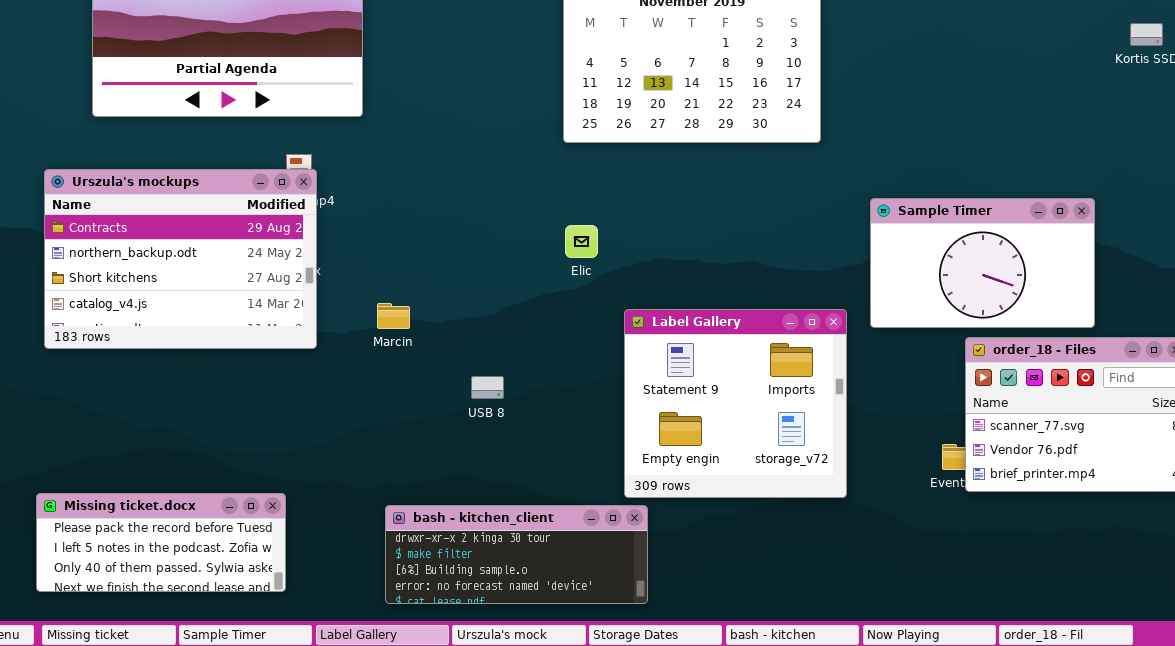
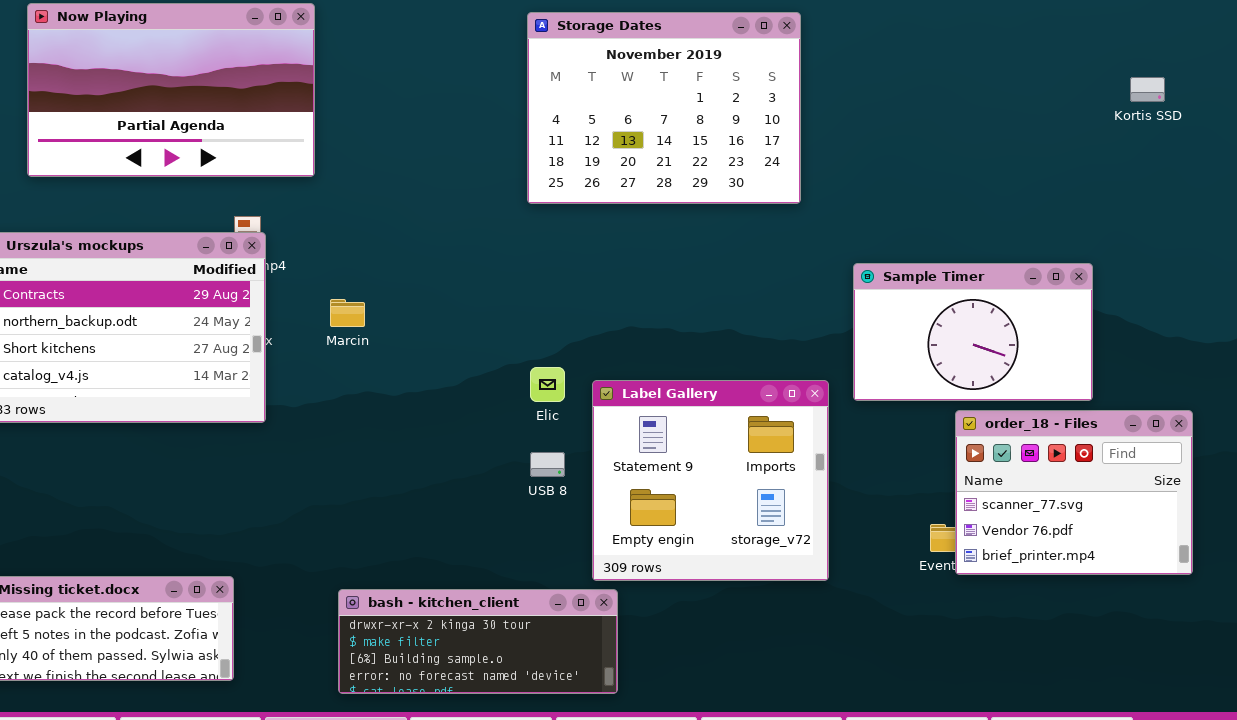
Elic: [565,225,598,258] -> [530,367,565,402], moved
Marcin: [377,303,410,329] -> [330,299,365,327], moved
USB 8: [471,376,504,399] -> [530,452,565,477], moved

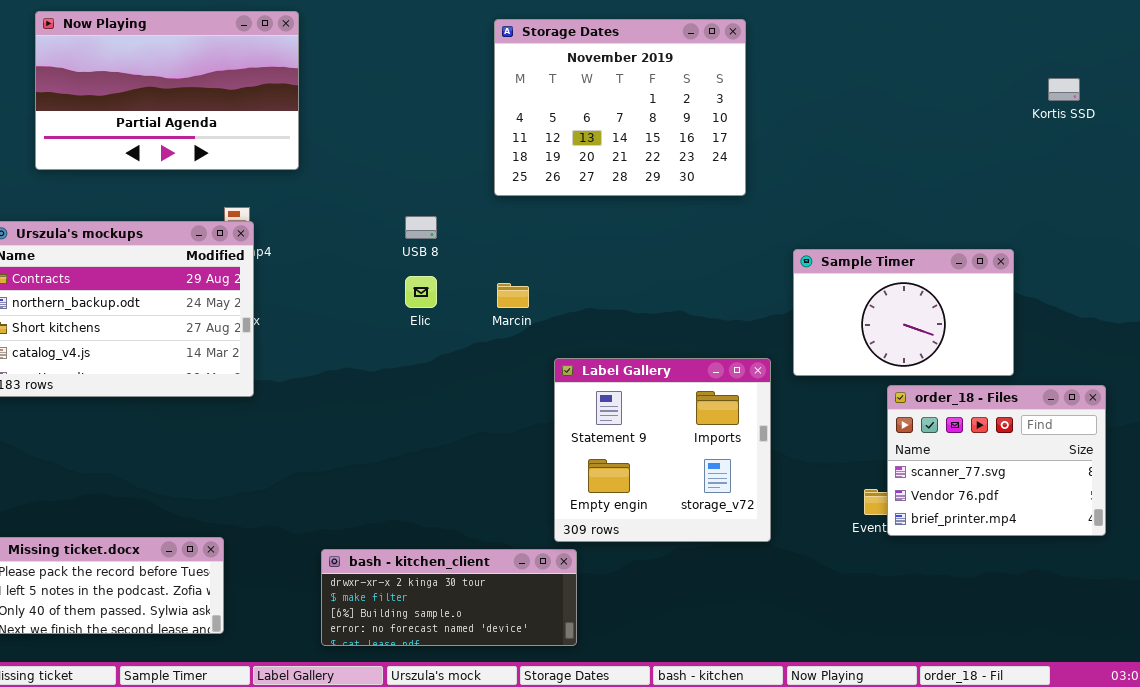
Marcin: [330,299,365,327] -> [497,283,529,308], moved
Elic: [530,367,565,402] -> [405,276,437,308], moved
USB 8: [530,452,565,477] -> [405,216,437,239], moved

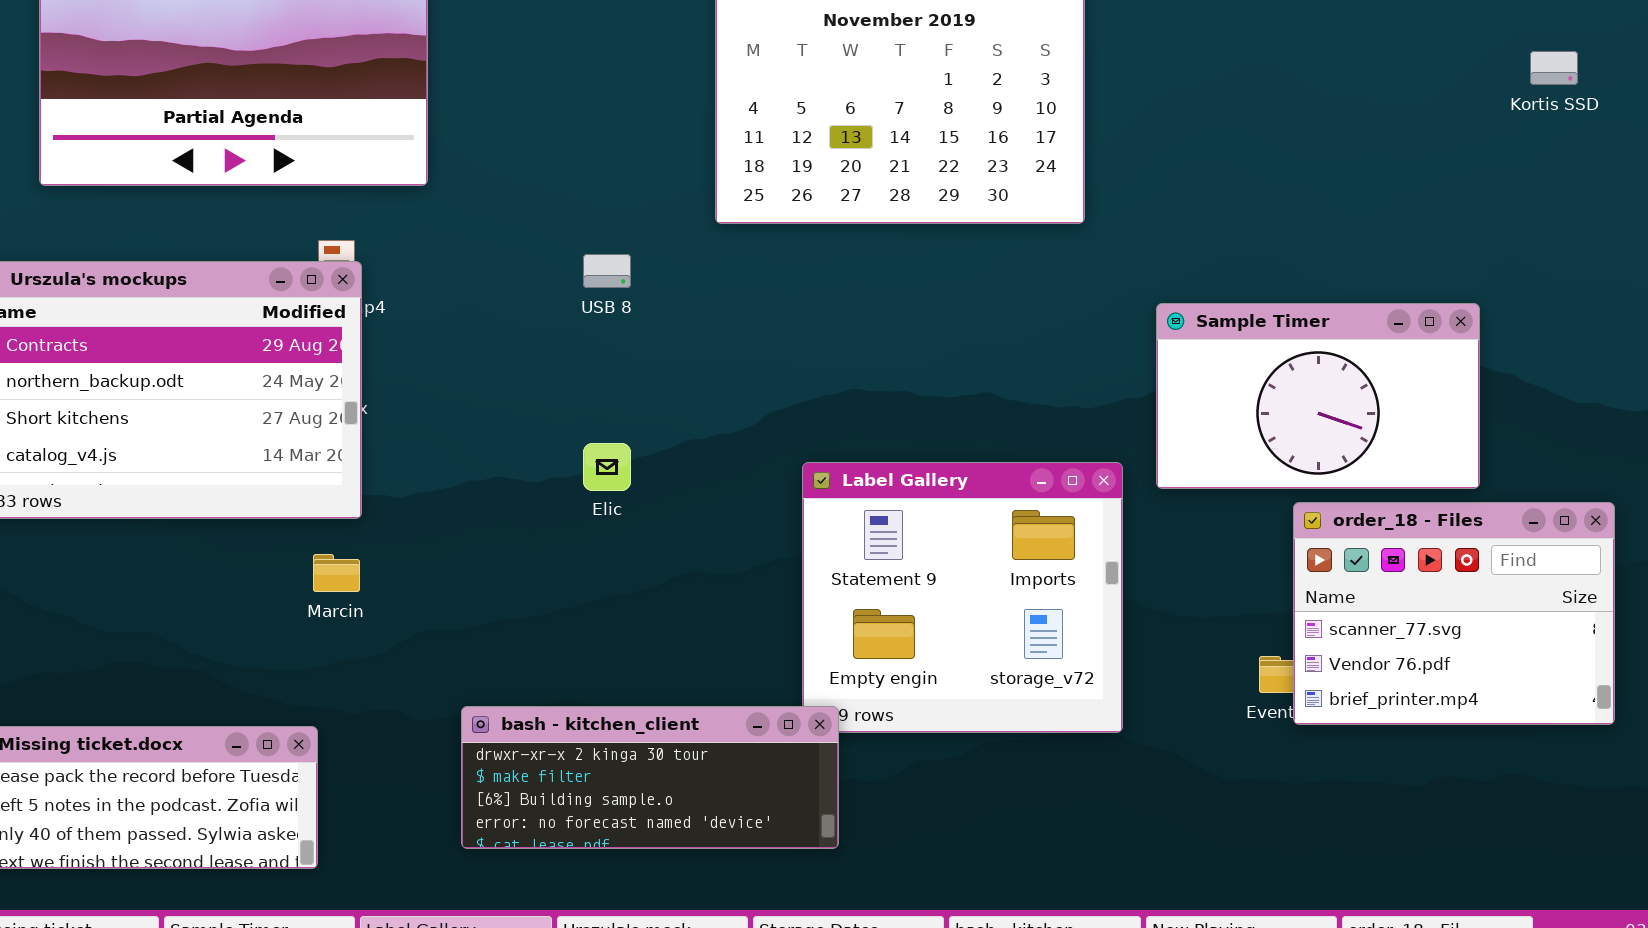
Elic: [405,276,437,308] -> [583,443,631,491], moved
Marcin: [497,283,529,308] -> [313,554,360,592], moved
bash - kitchen_client: [321,549,577,646] -> [461,706,839,849], moved

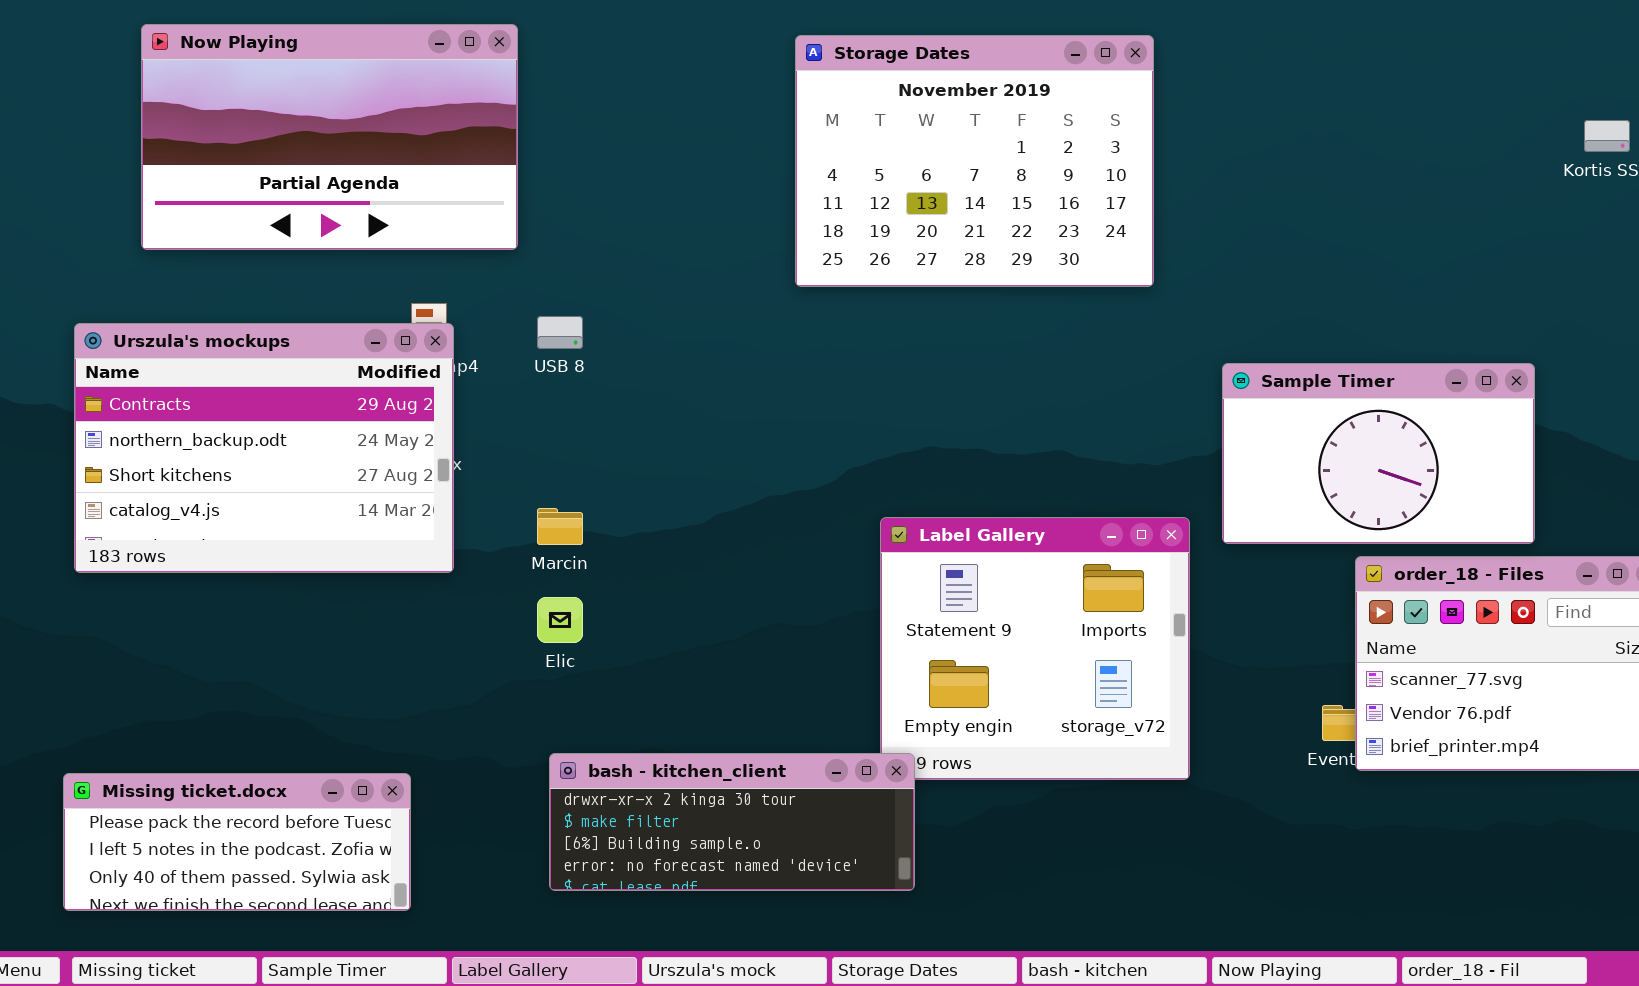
USB 8: [583,254,631,288] -> [537,316,583,349], moved
Elic: [583,443,631,491] -> [537,597,583,643], moved
Marcin: [313,554,360,592] -> [537,508,583,545], moved

